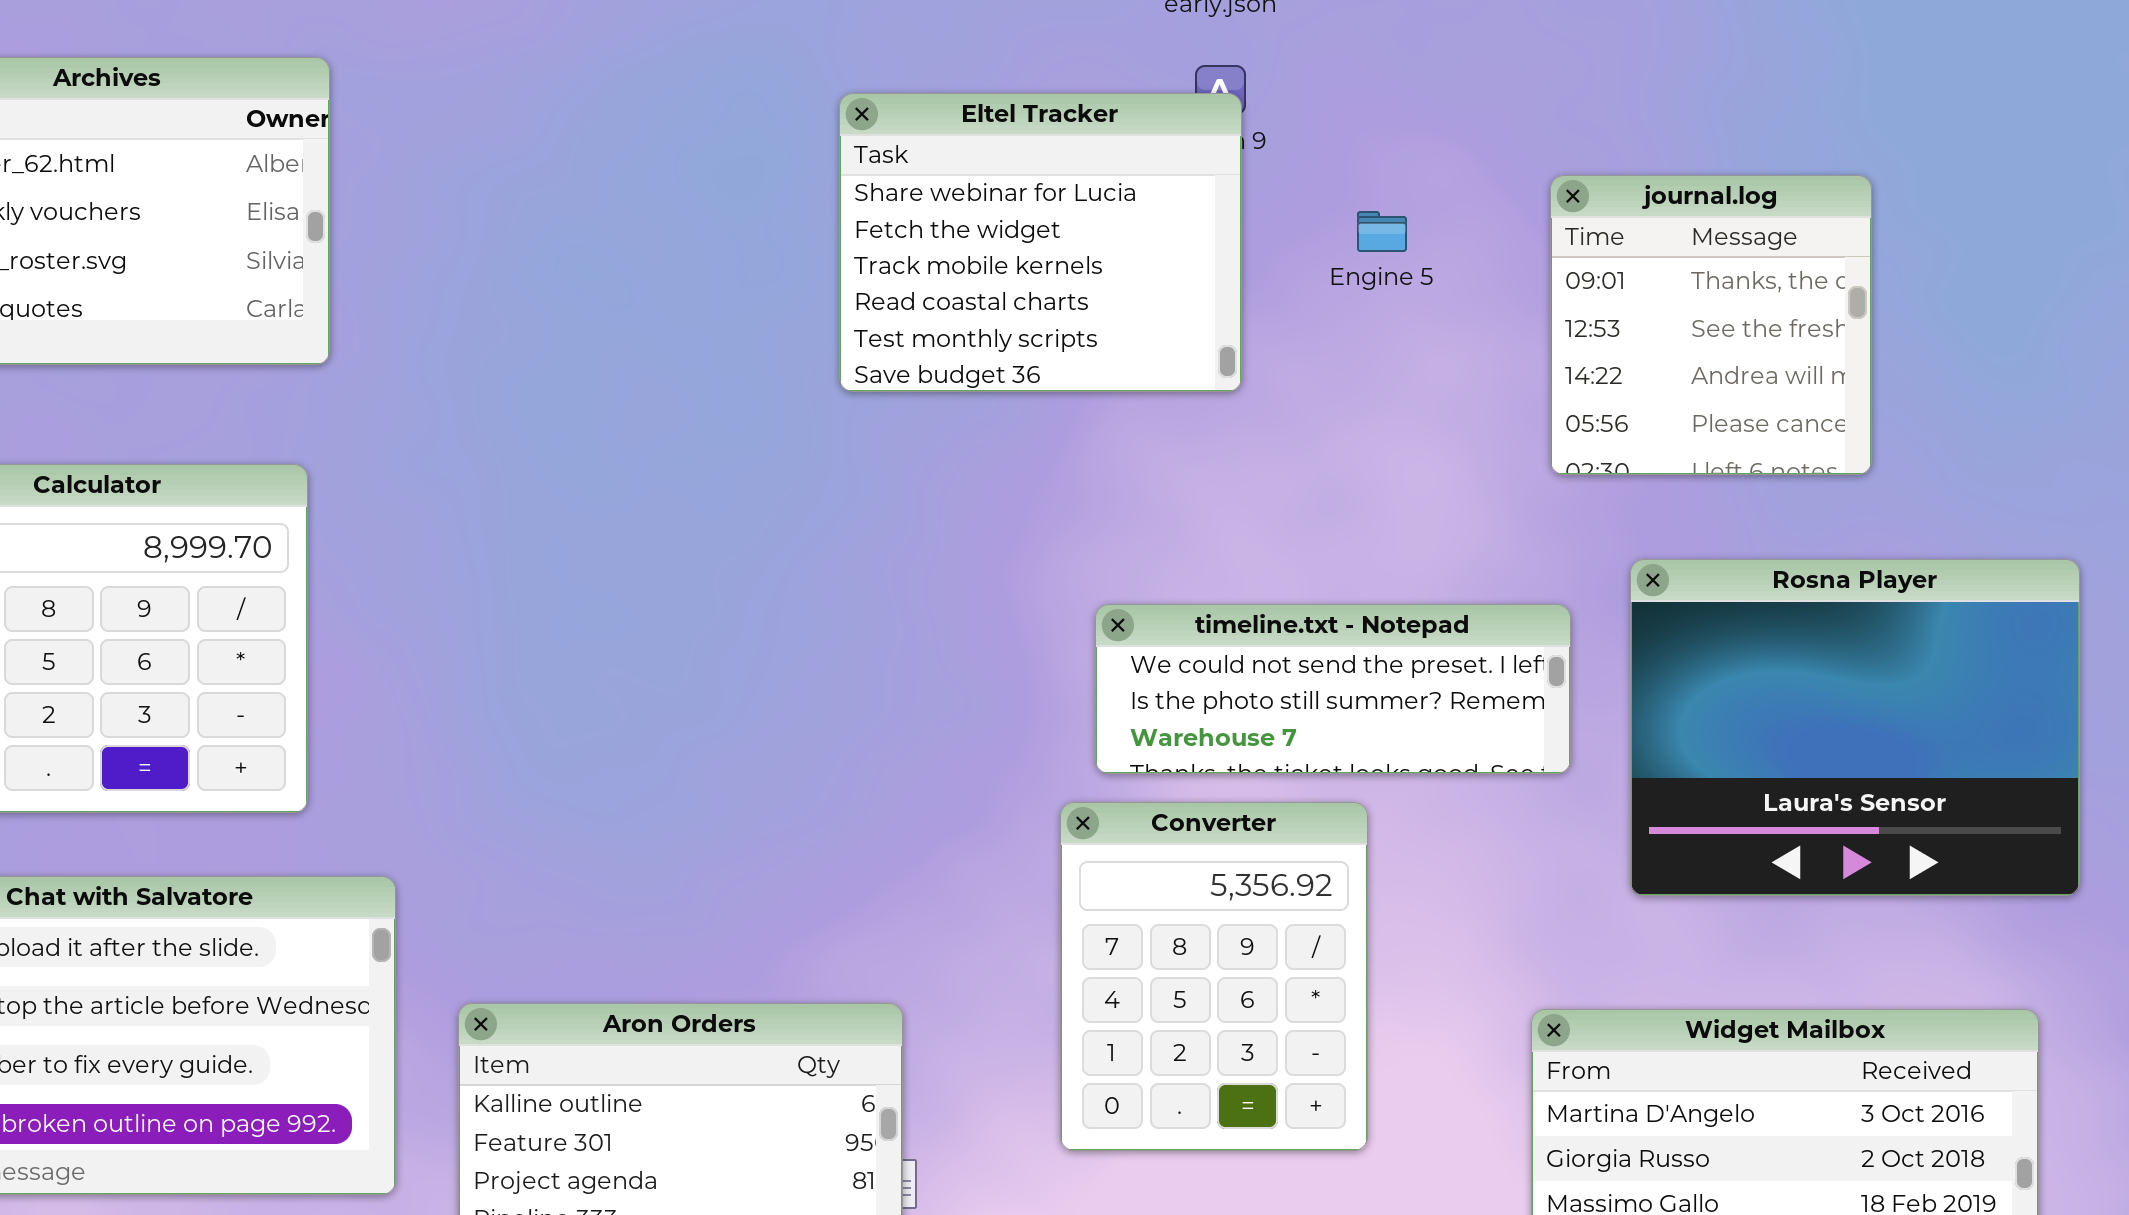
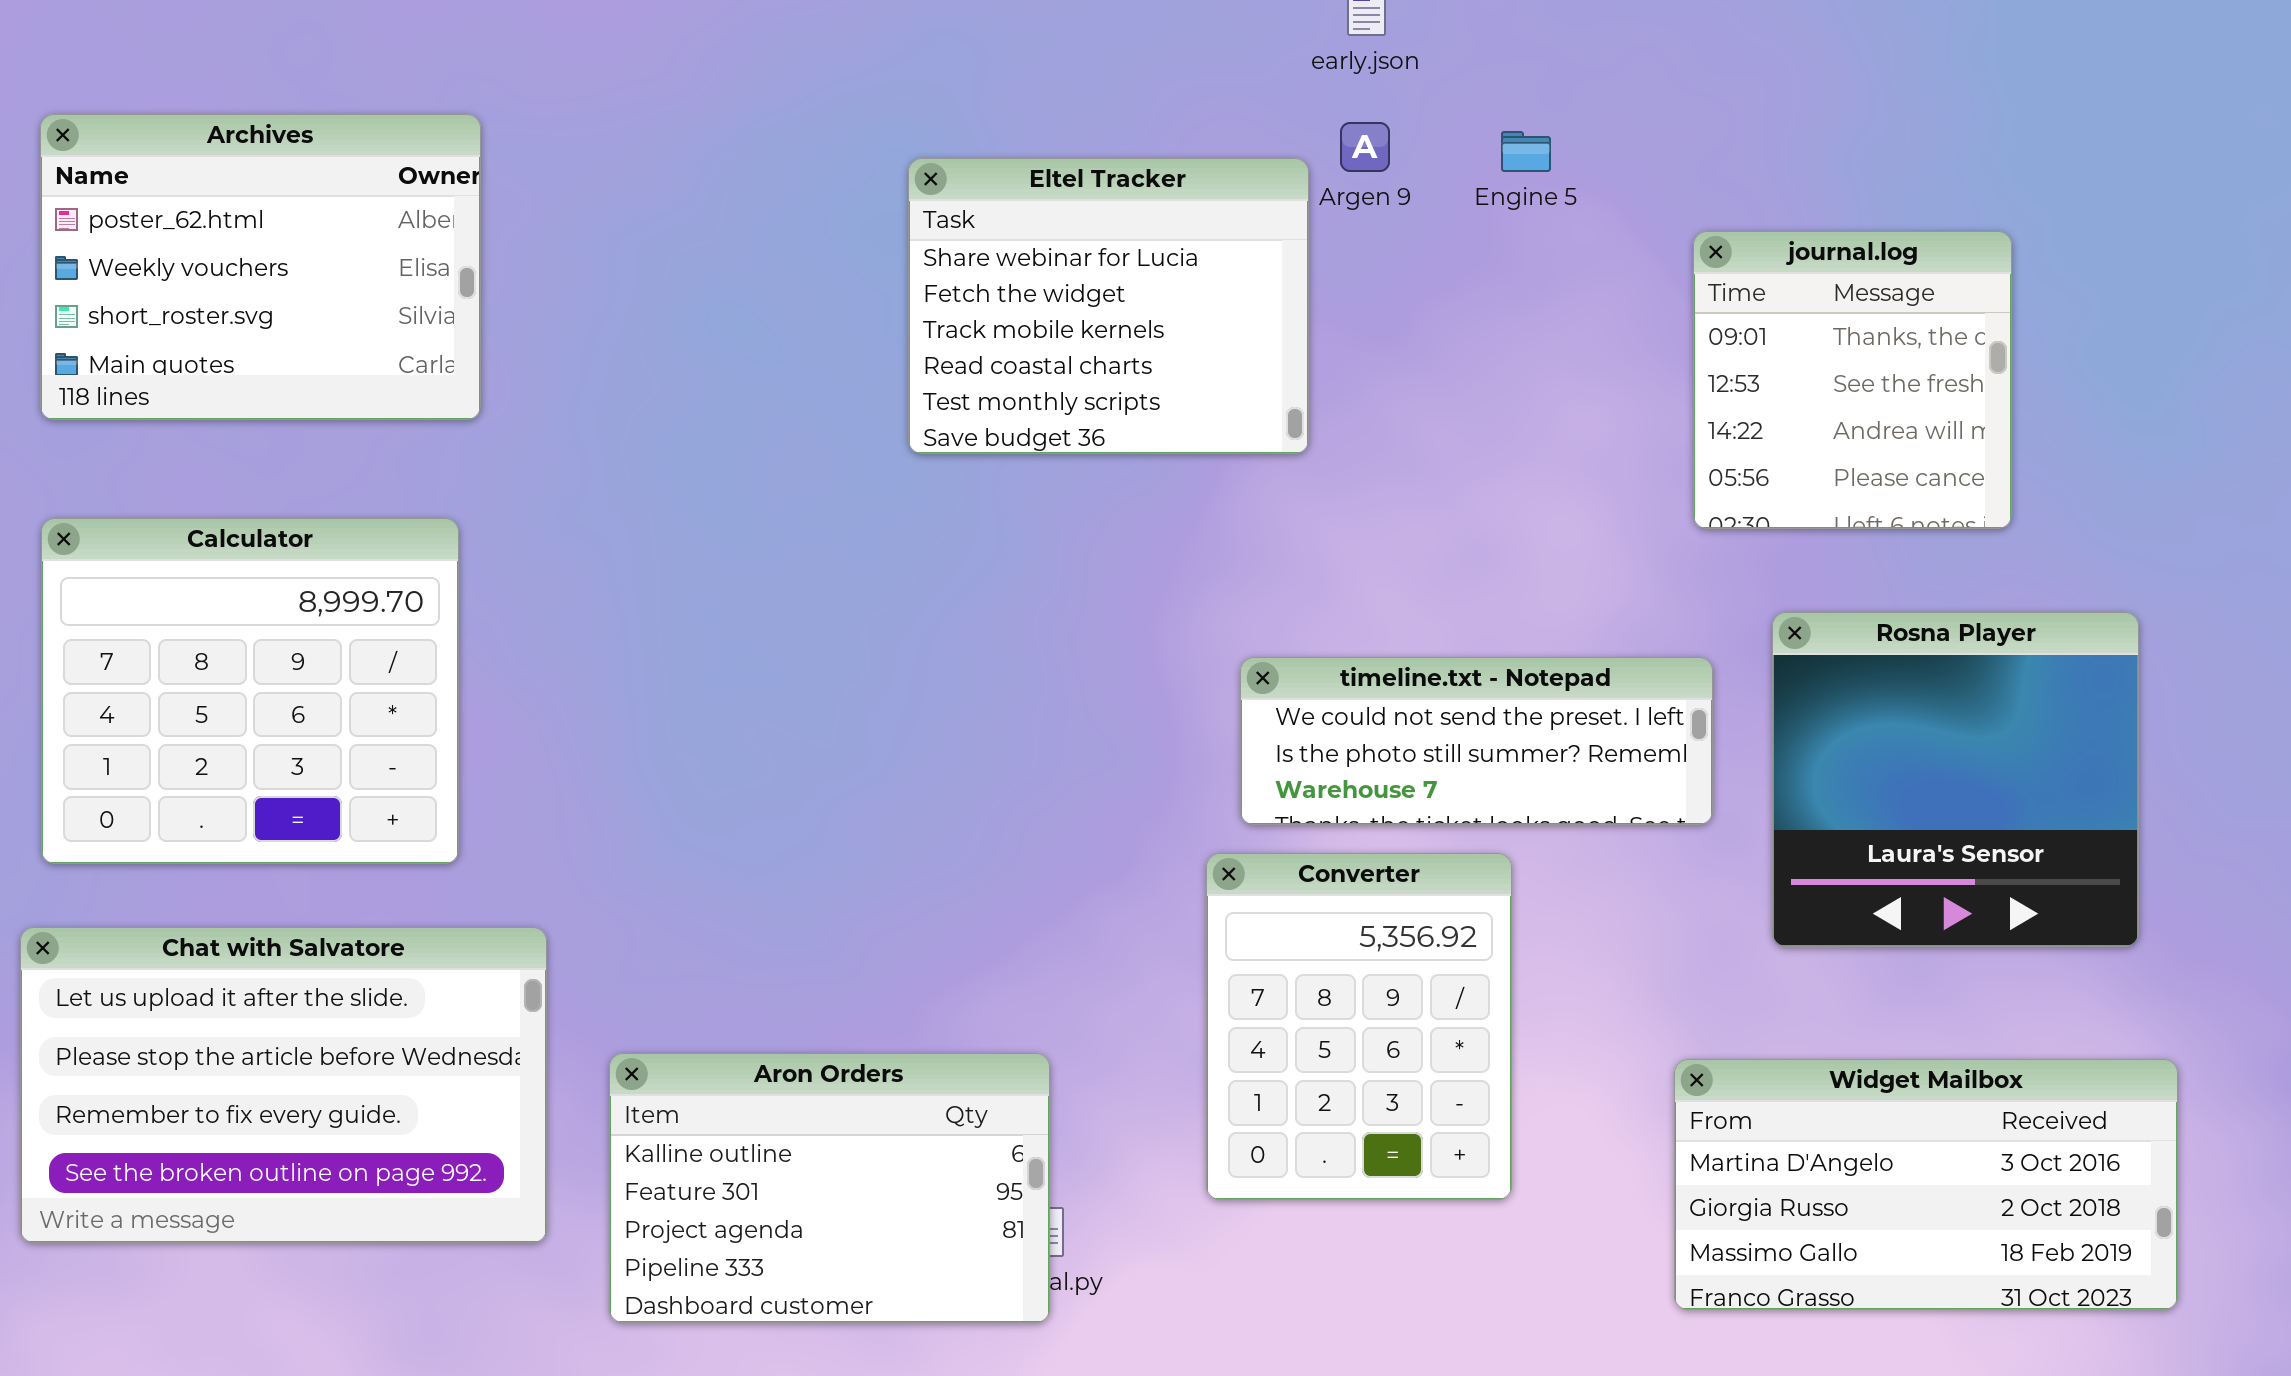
Eltel Tracker: [839,93,1242,392] -> [908,158,1309,454], moved
Engine 5: [1357,211,1407,252] -> [1501,131,1551,172], moved
Rosna Player: [1630,559,2080,896] -> [1772,612,2139,947], resized

